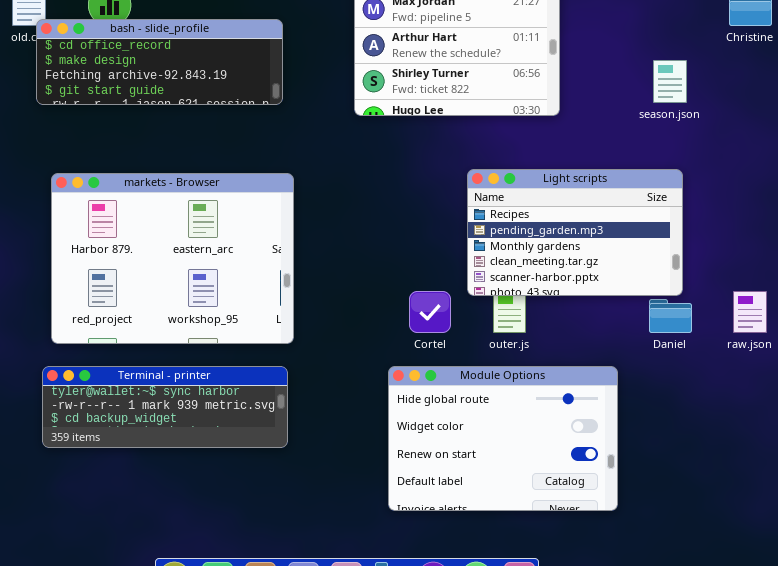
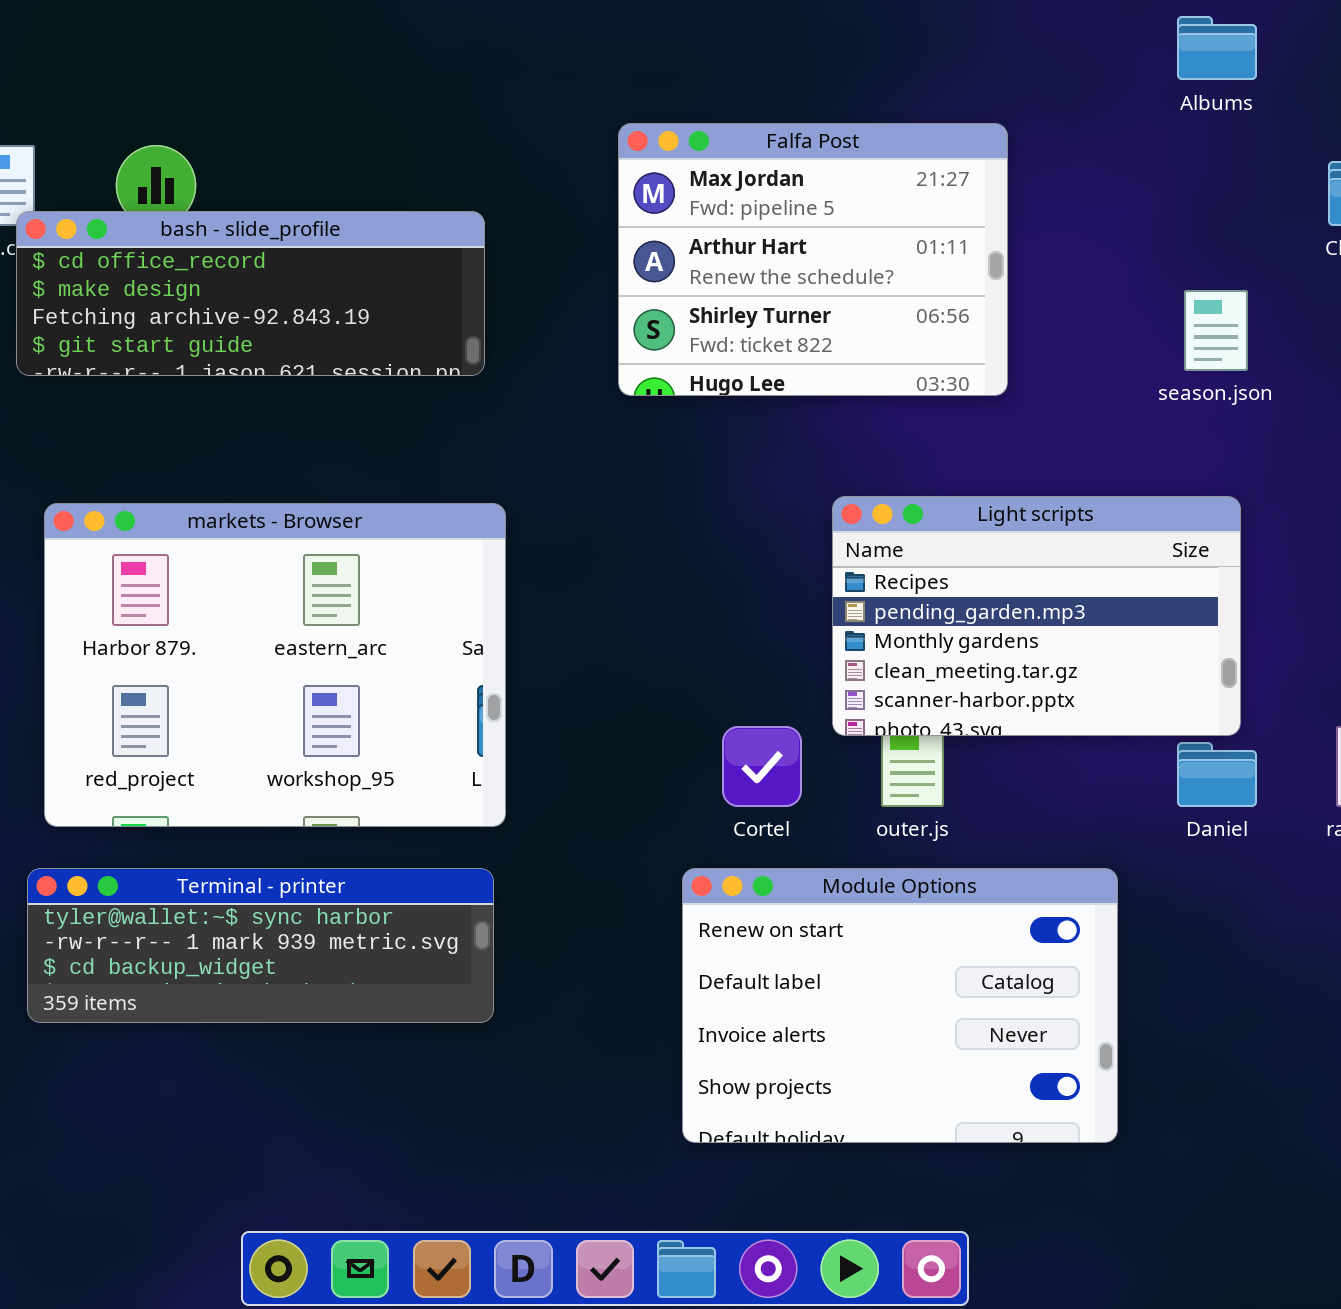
Module Options: [388,366,618,511] -> [682,868,1118,1143], scrolled down 2 rows

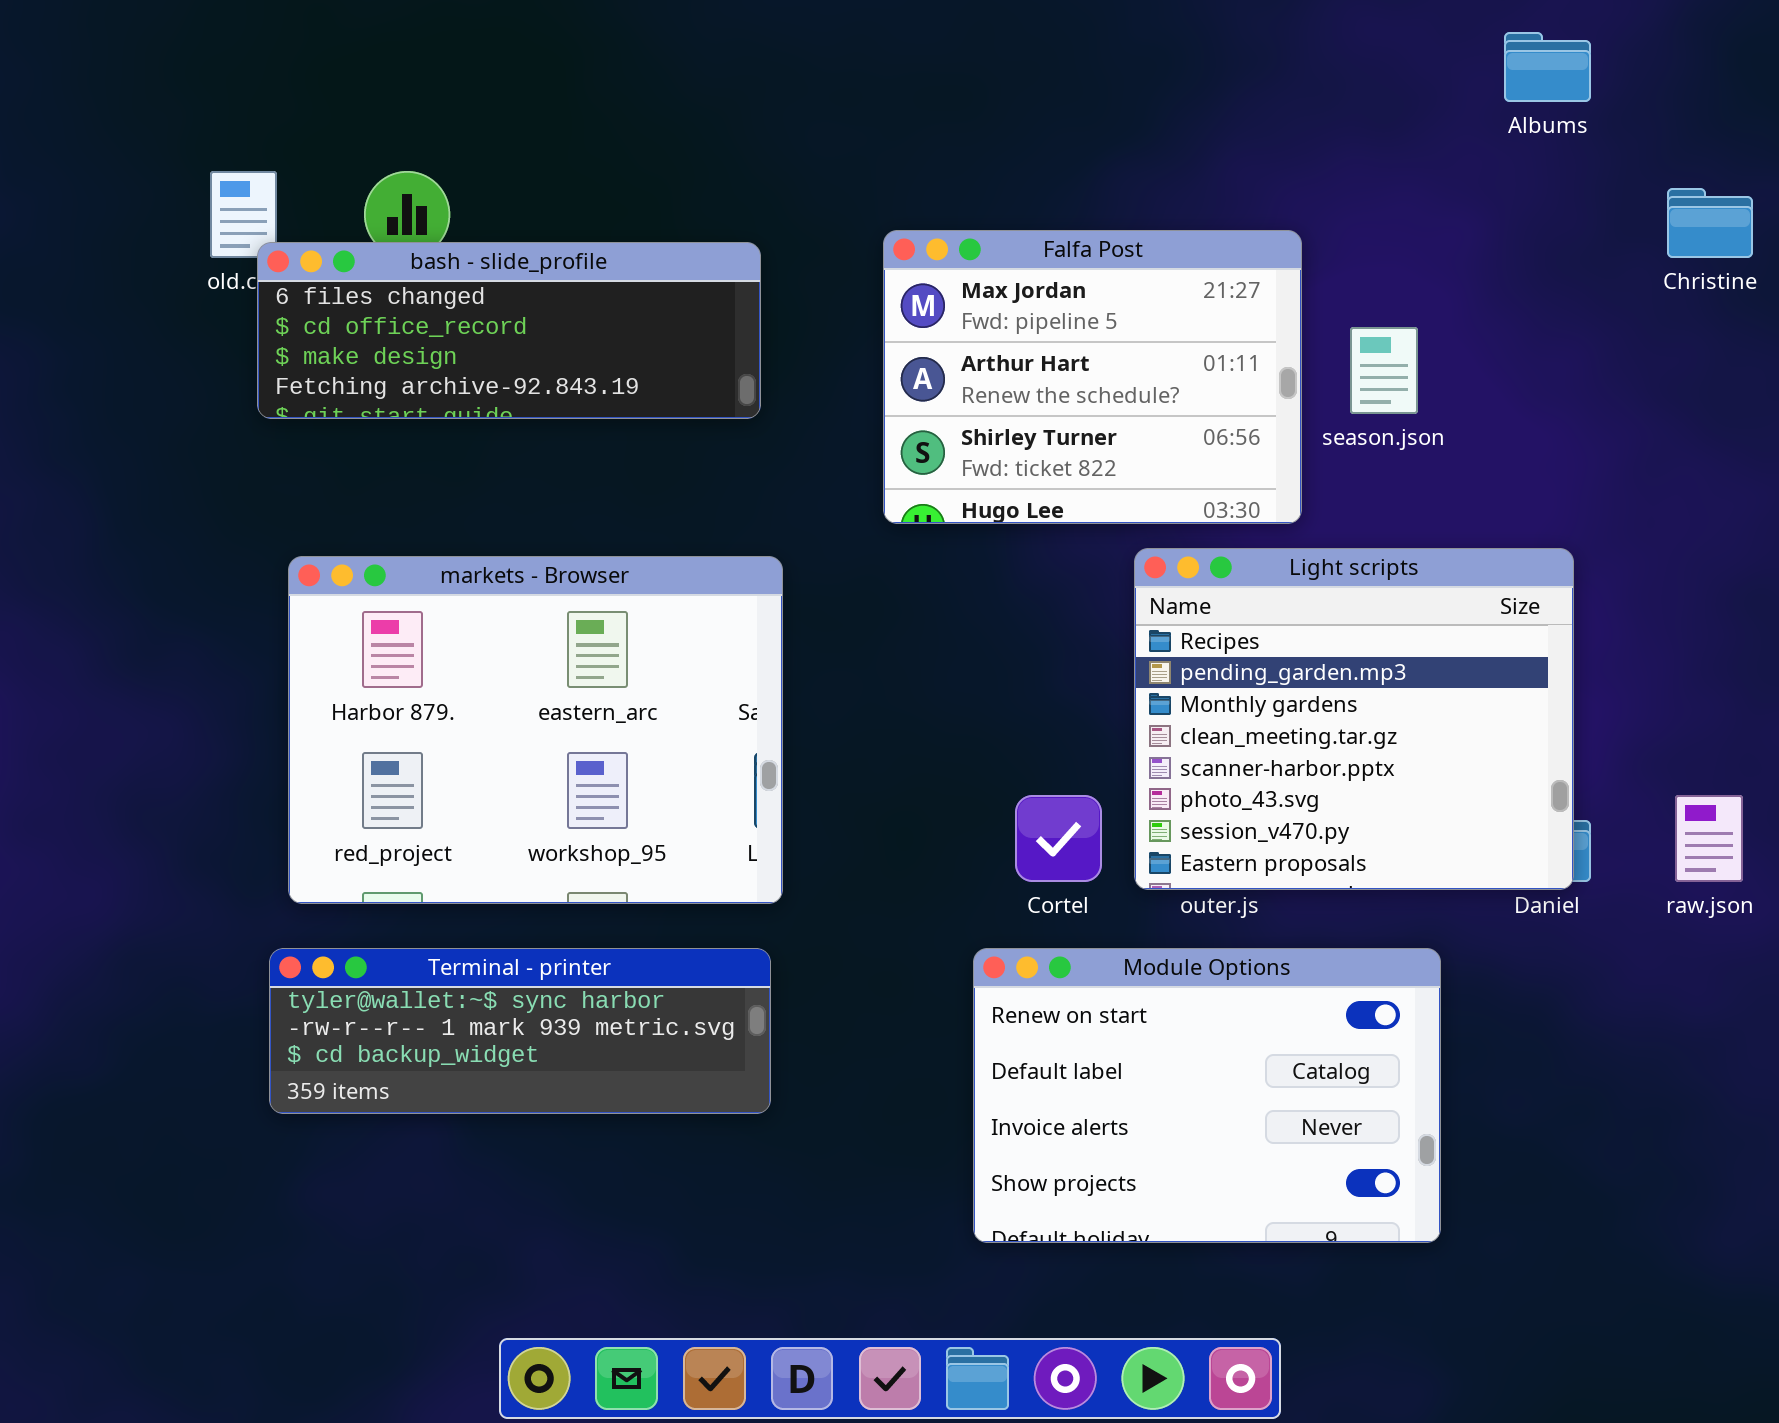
Falfa Post: [618,123,1008,396] -> [883,230,1302,524], moved
bash - slide_profile: [16,211,485,376] -> [257,242,761,419], scrolled up 1 row
season.json: [1184,290,1248,371] -> [1350,327,1418,414], moved
Light scripts: [832,496,1241,736] -> [1134,548,1574,890], resized

